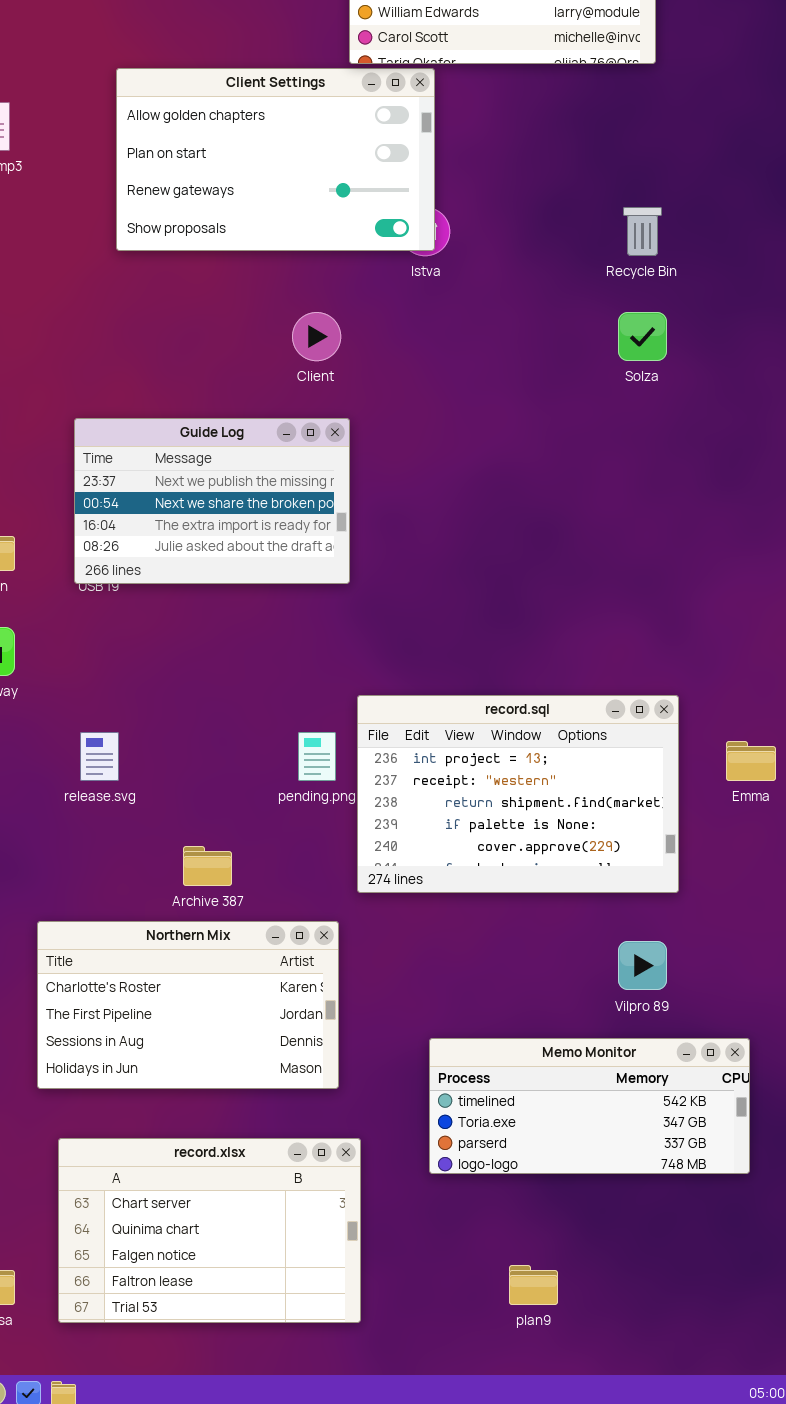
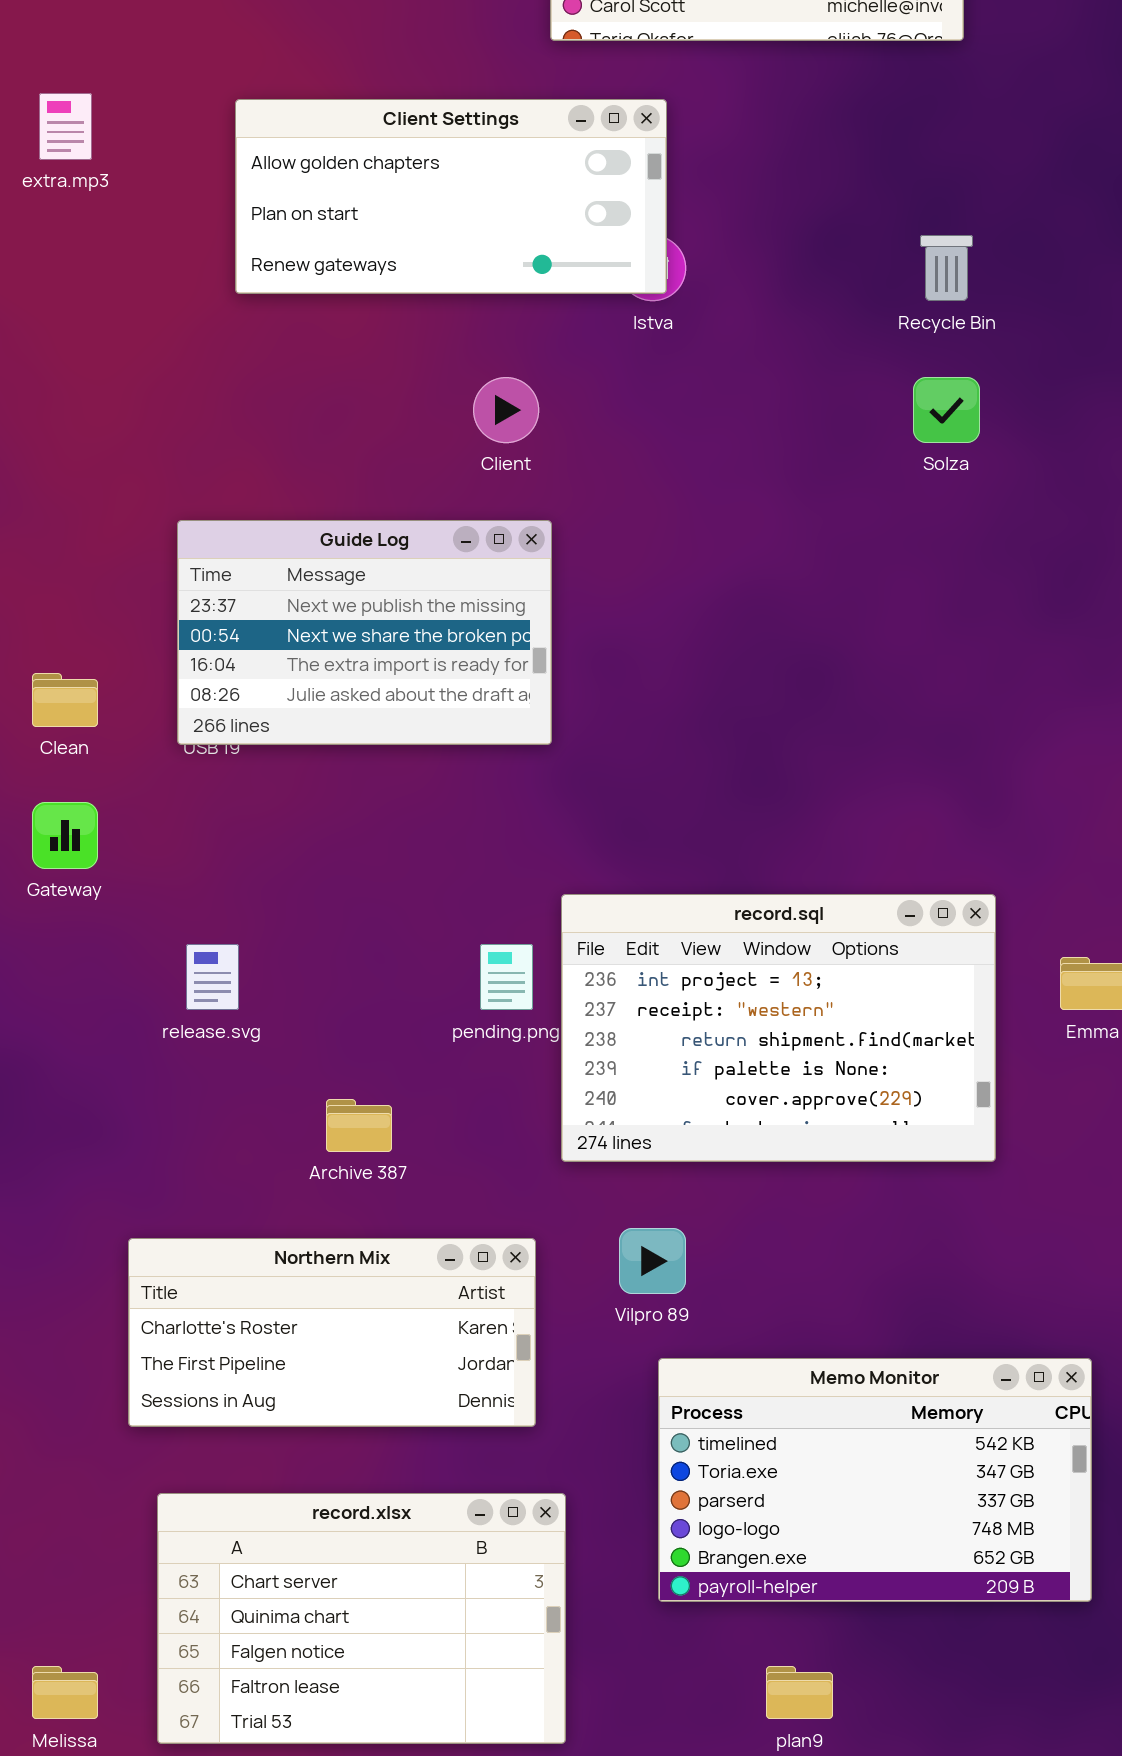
Client Settings: [116,68,435,251] -> [235,99,667,294], resized
Northern Mix: [37,921,339,1089] -> [128,1238,536,1427], resized
Vilpro 89: [618,941,667,990] -> [619,1228,686,1294], moved
Memo Monitor: [429,1038,750,1174] -> [658,1358,1092,1602], resized

